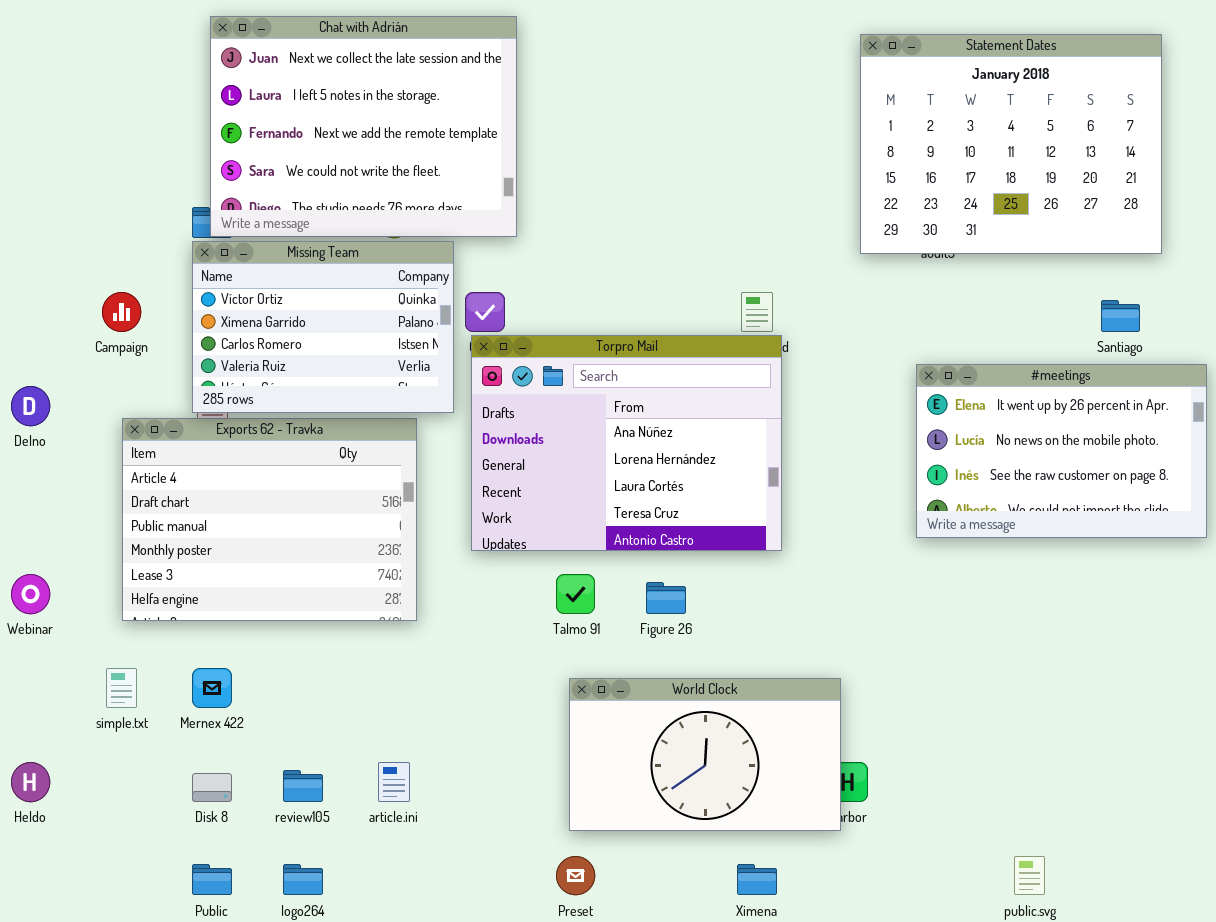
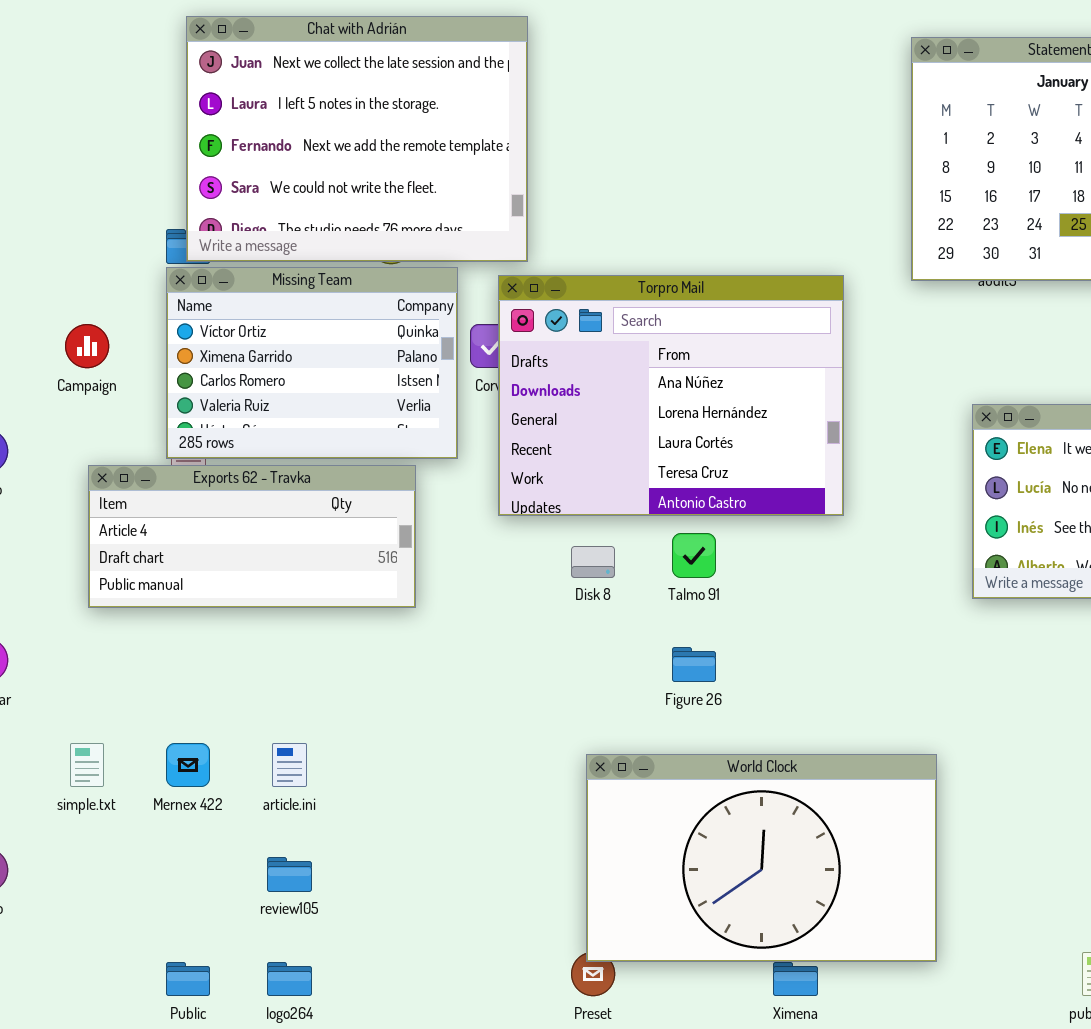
Torpro Mail: [471,335,782,551] -> [498,275,844,516], moved
Exports 62 - Travka: [122,418,417,621] -> [88,465,416,608], resized
Talmo 91: [556,574,595,614] -> [672,533,716,578], moved
World Clock: [569,678,841,831] -> [586,754,937,962], resized
article.ini: [378,762,410,802] -> [272,743,307,787], moved
Disk 8: [192,773,232,802] -> [571,546,615,578], moved

